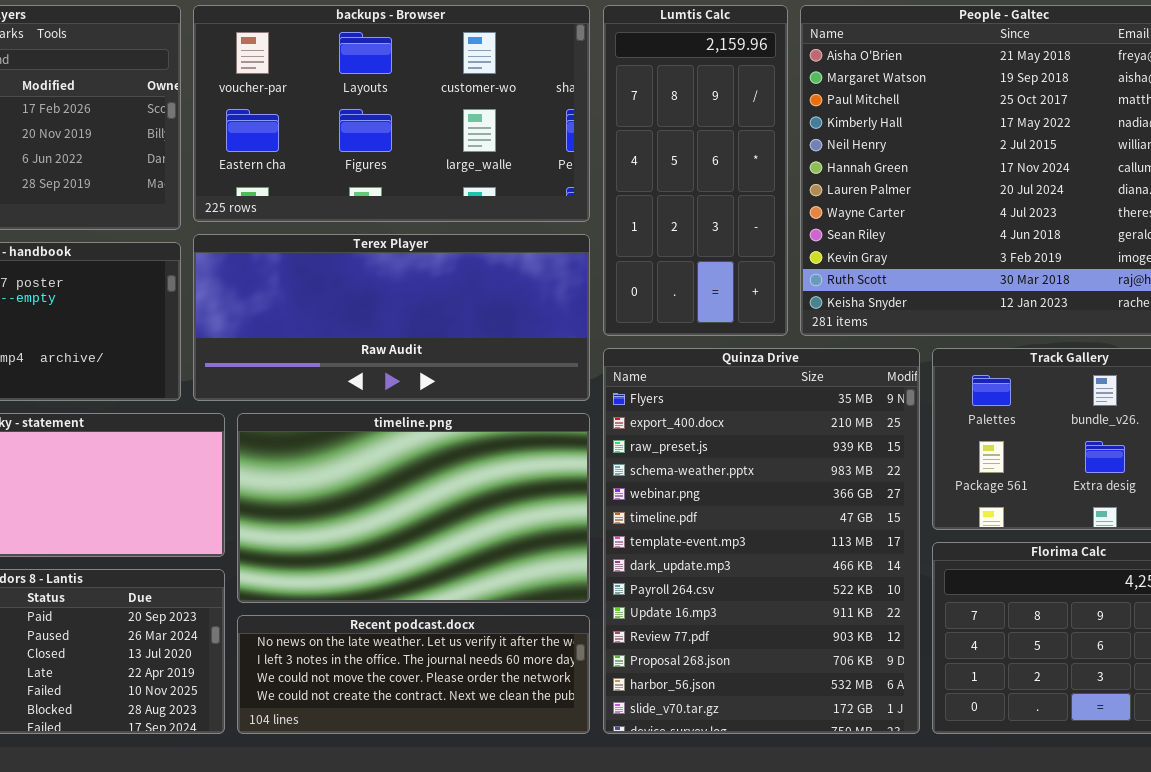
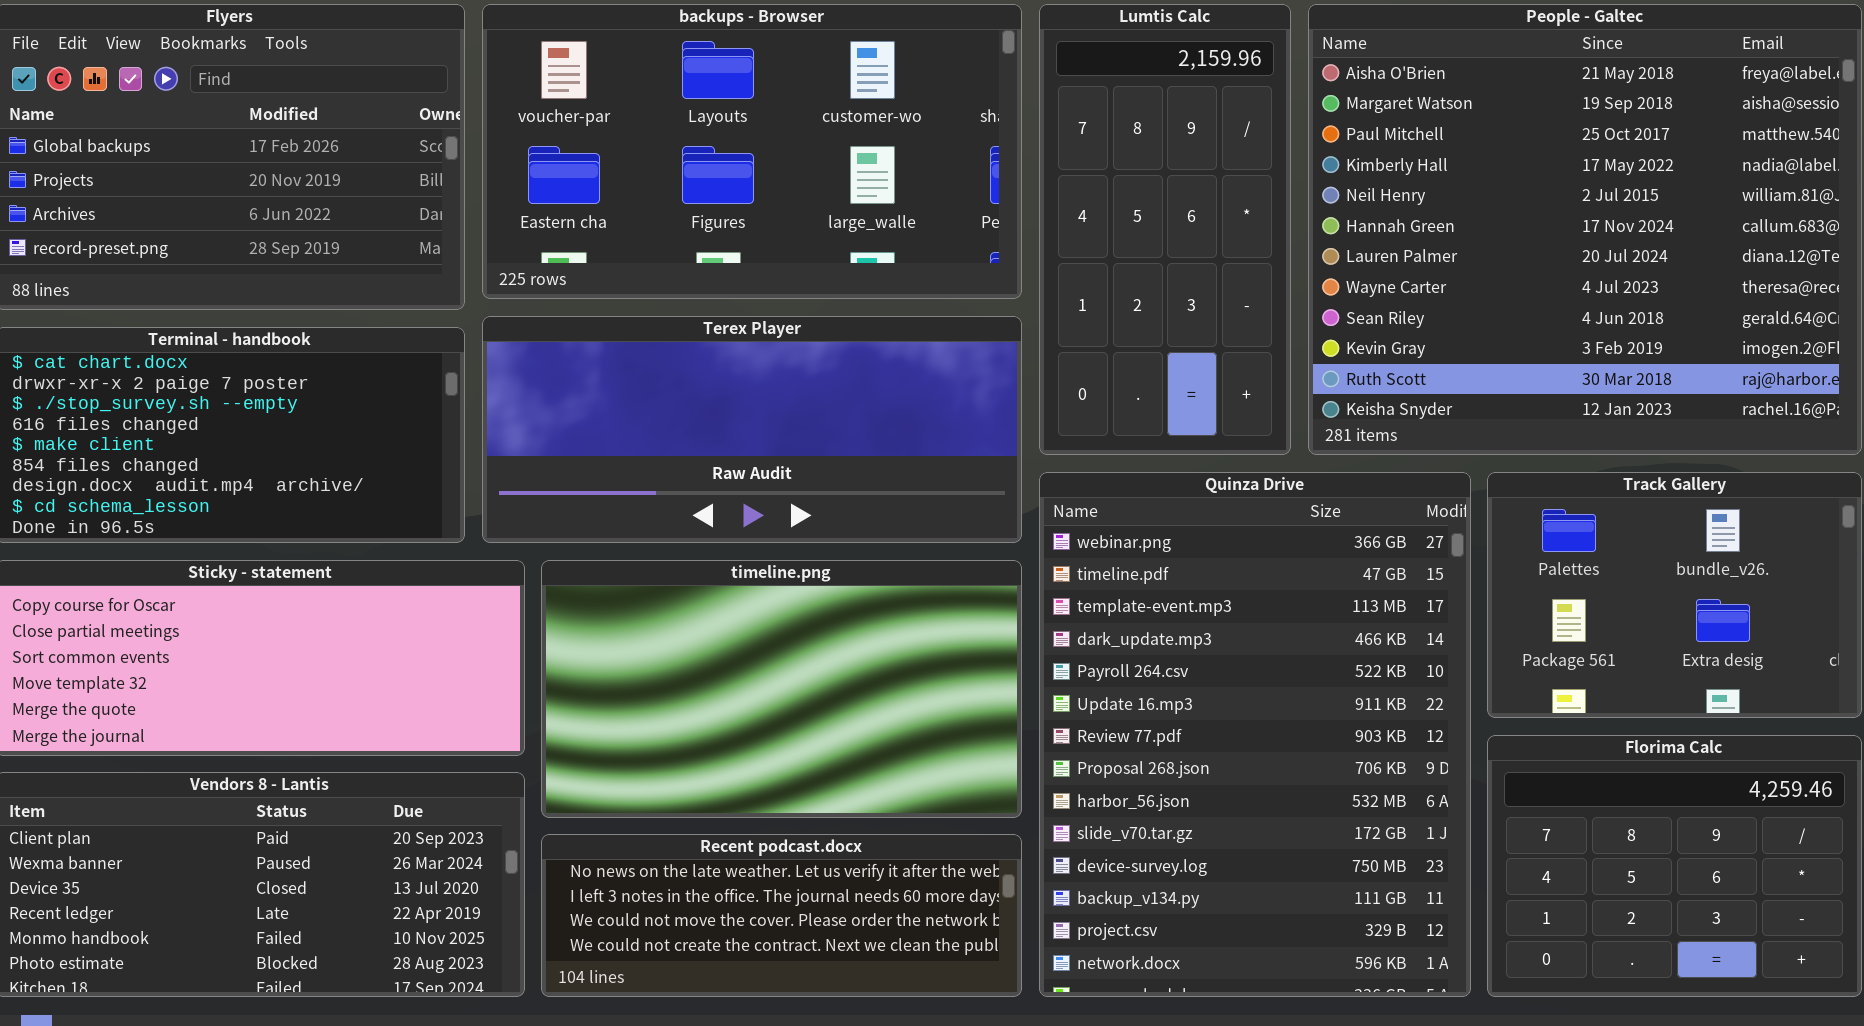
Quinza Drive: [603,348,920,734] -> [1039,472,1471,997], scrolled down 4 rows

